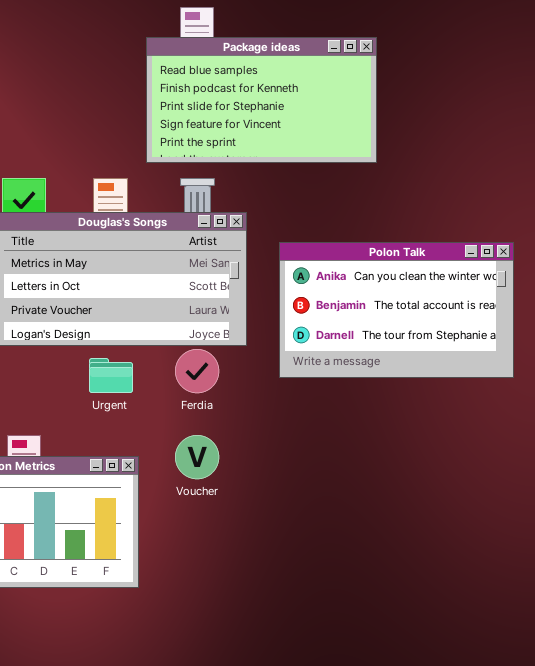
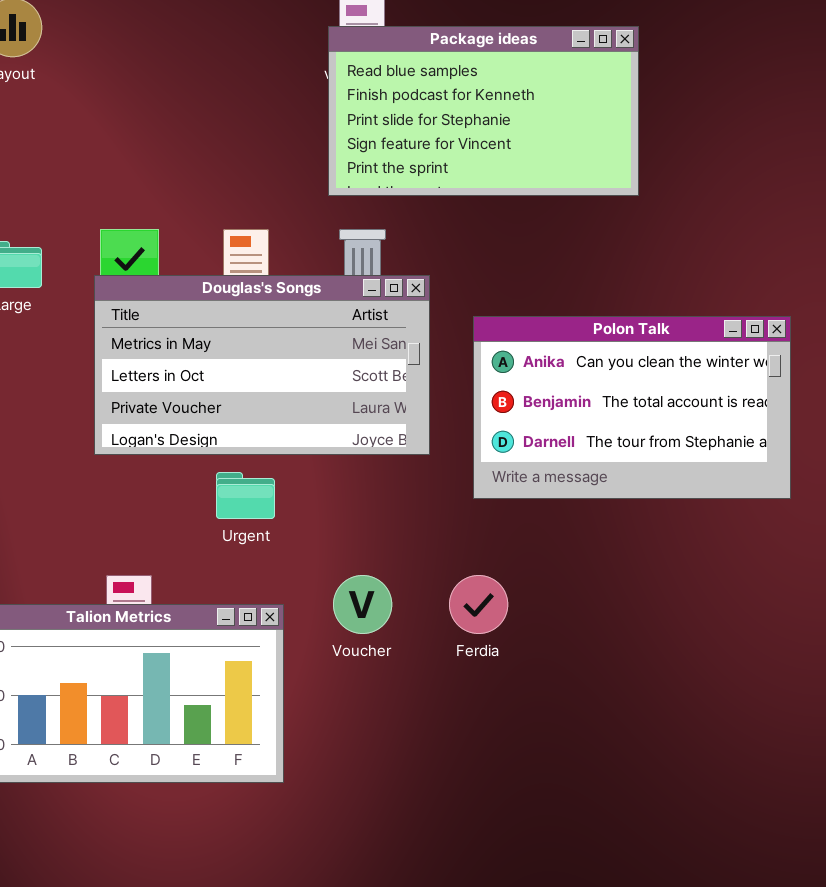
Package ideas: [146,37,377,163] -> [328,26,639,196], moved
Ferdia: [175,349,219,393] -> [449,575,508,634], moved

